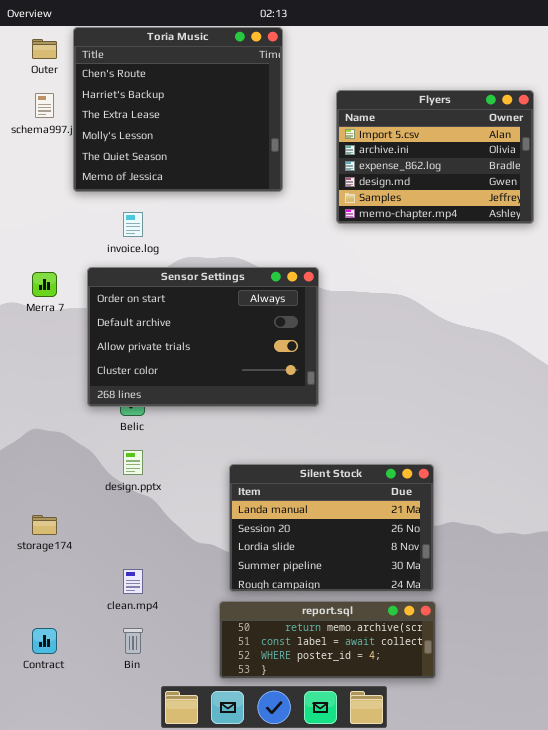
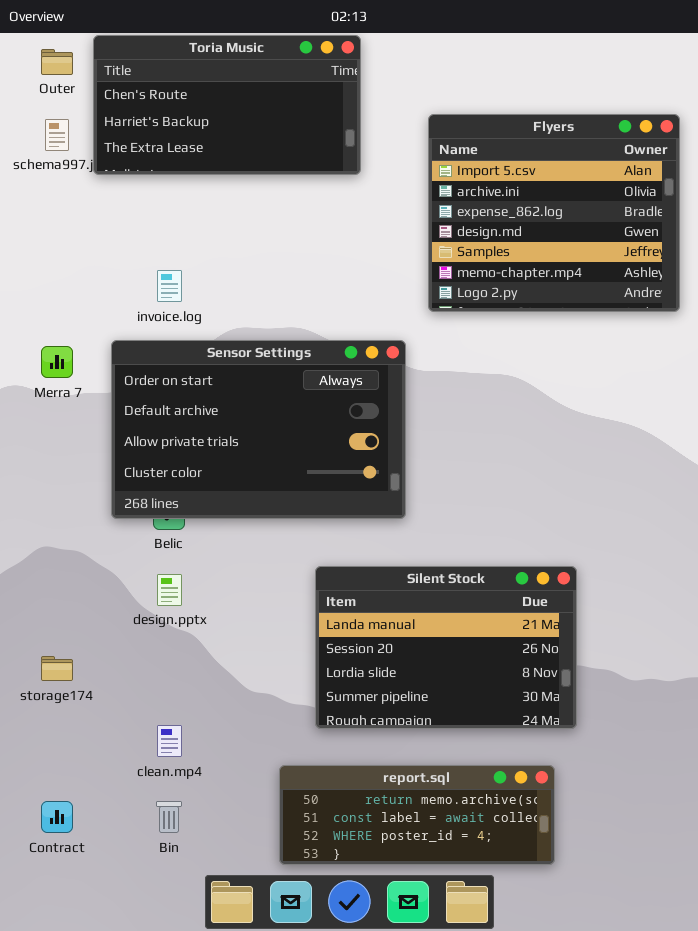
Toria Music: [73,27,283,192] -> [93,35,361,175], resized
Flyers: [336,90,534,224] -> [428,114,680,312], resized
Silent Stock: [229,464,434,592] -> [315,566,577,729], moved

